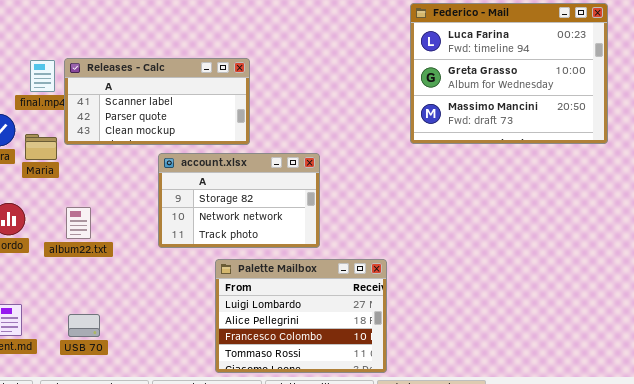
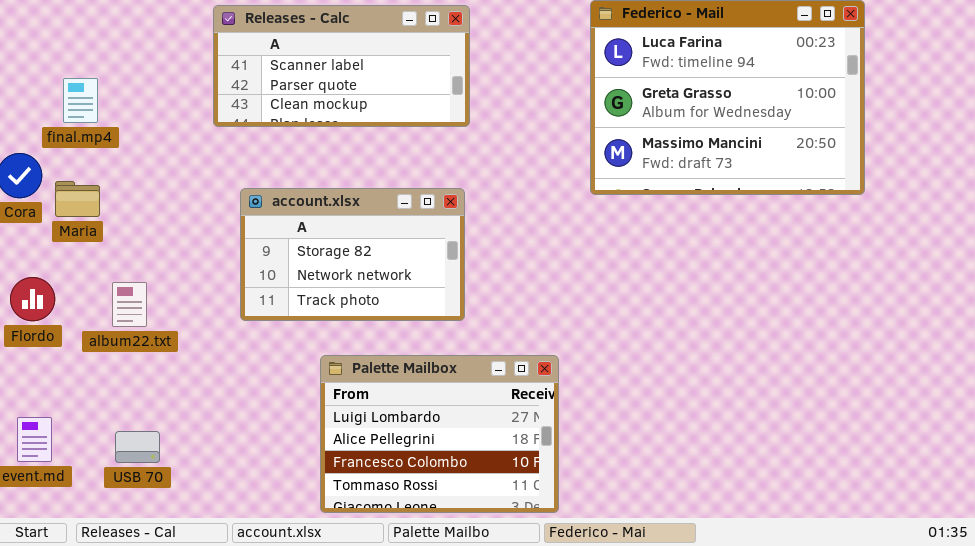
Releases - Calc: [64,58,250,145] -> [213,5,470,127], moved
account.xlsx: [158,153,320,248] -> [240,188,465,321], moved

